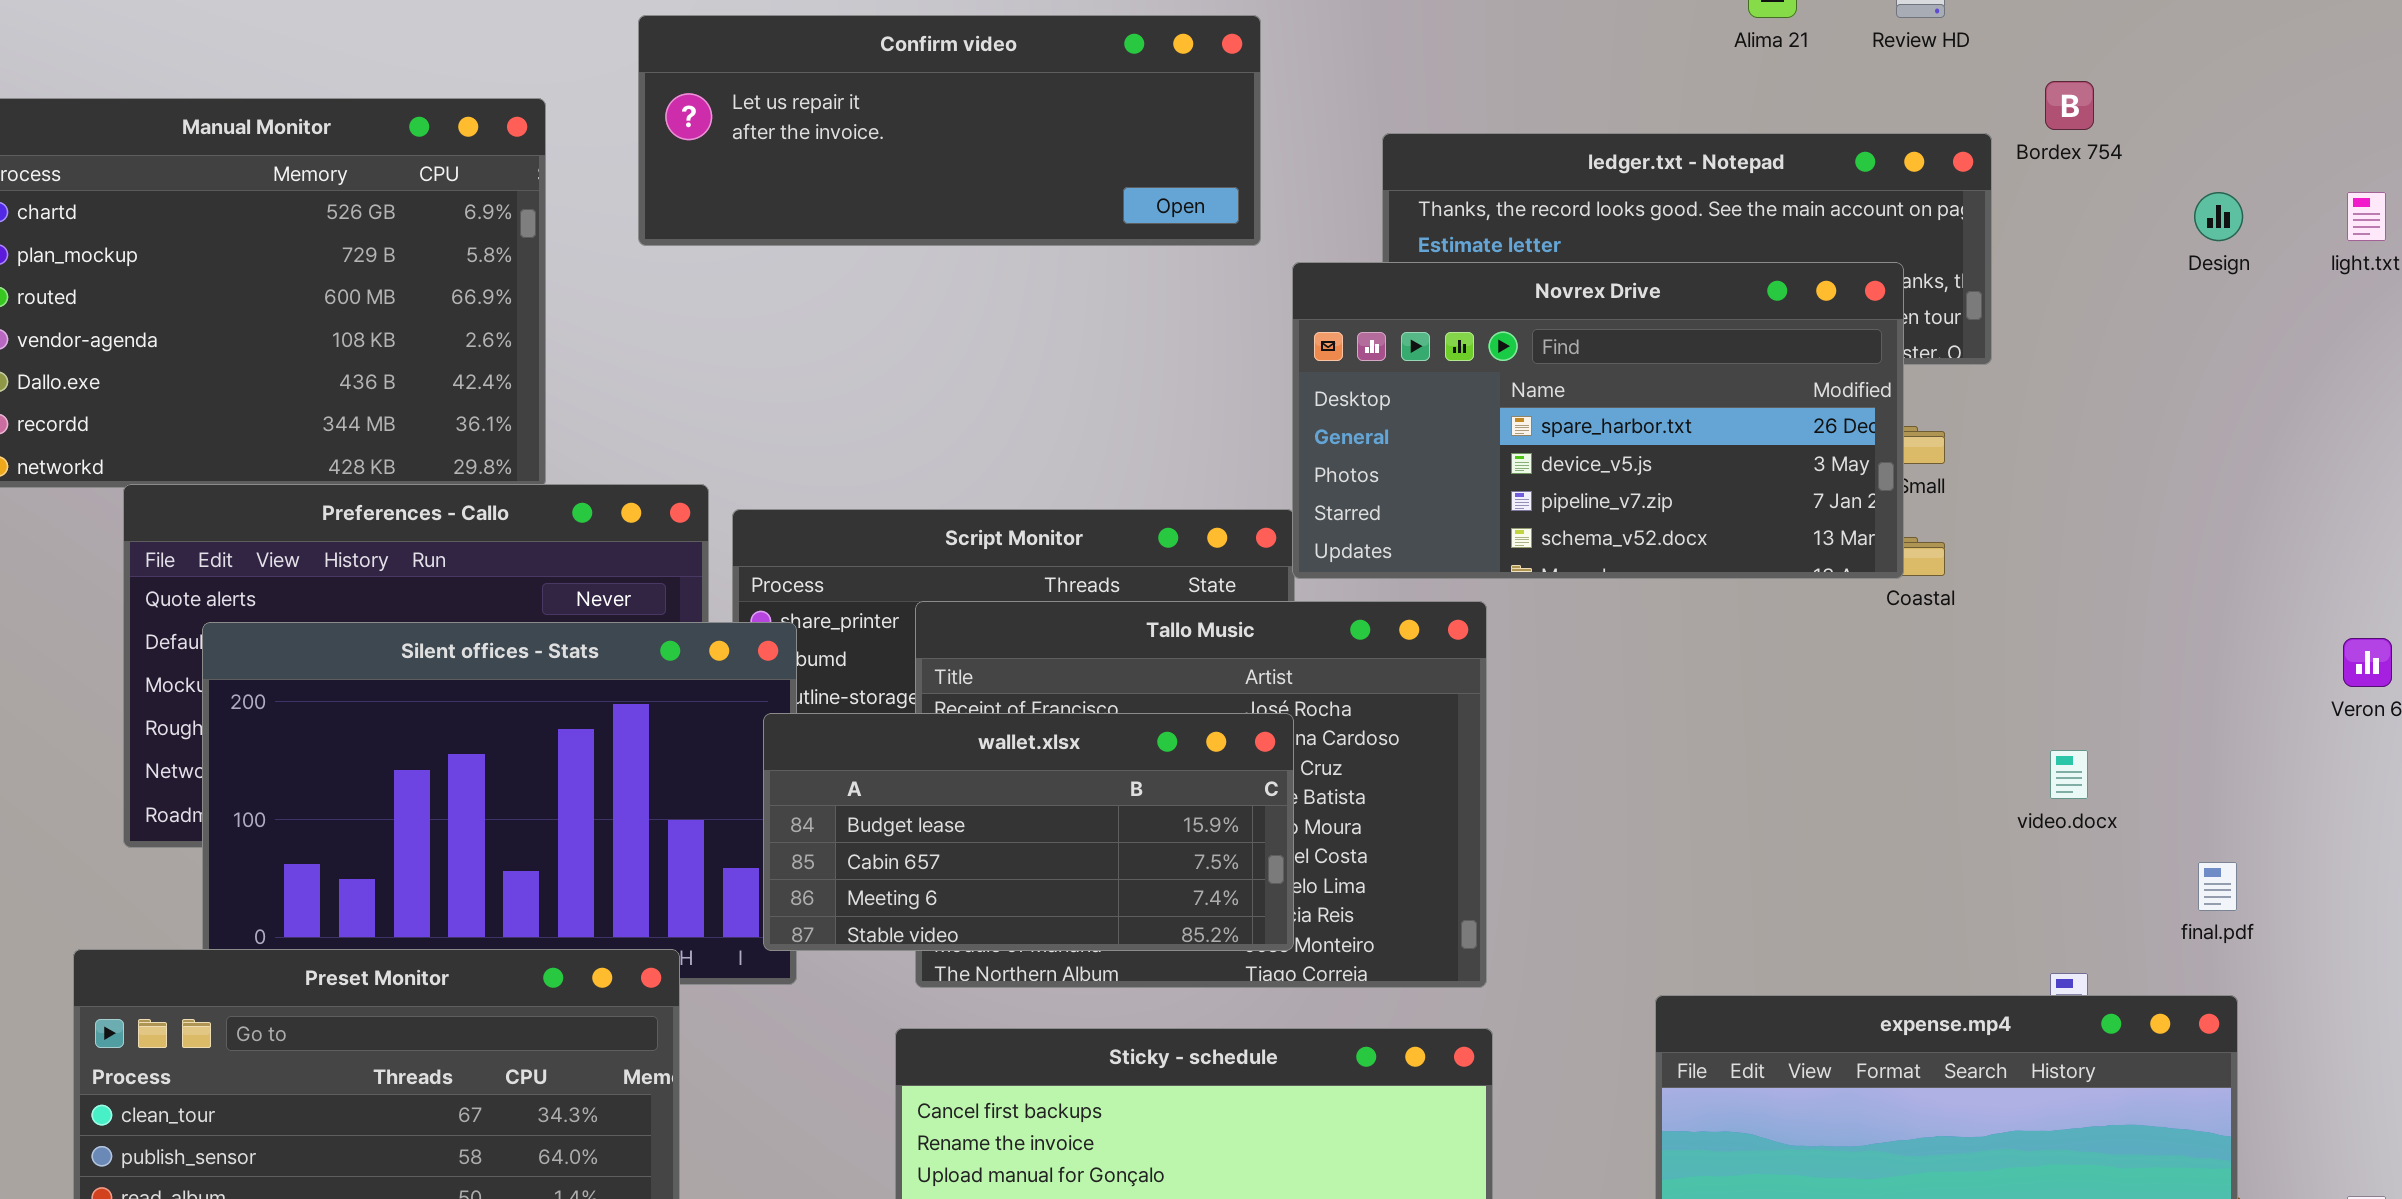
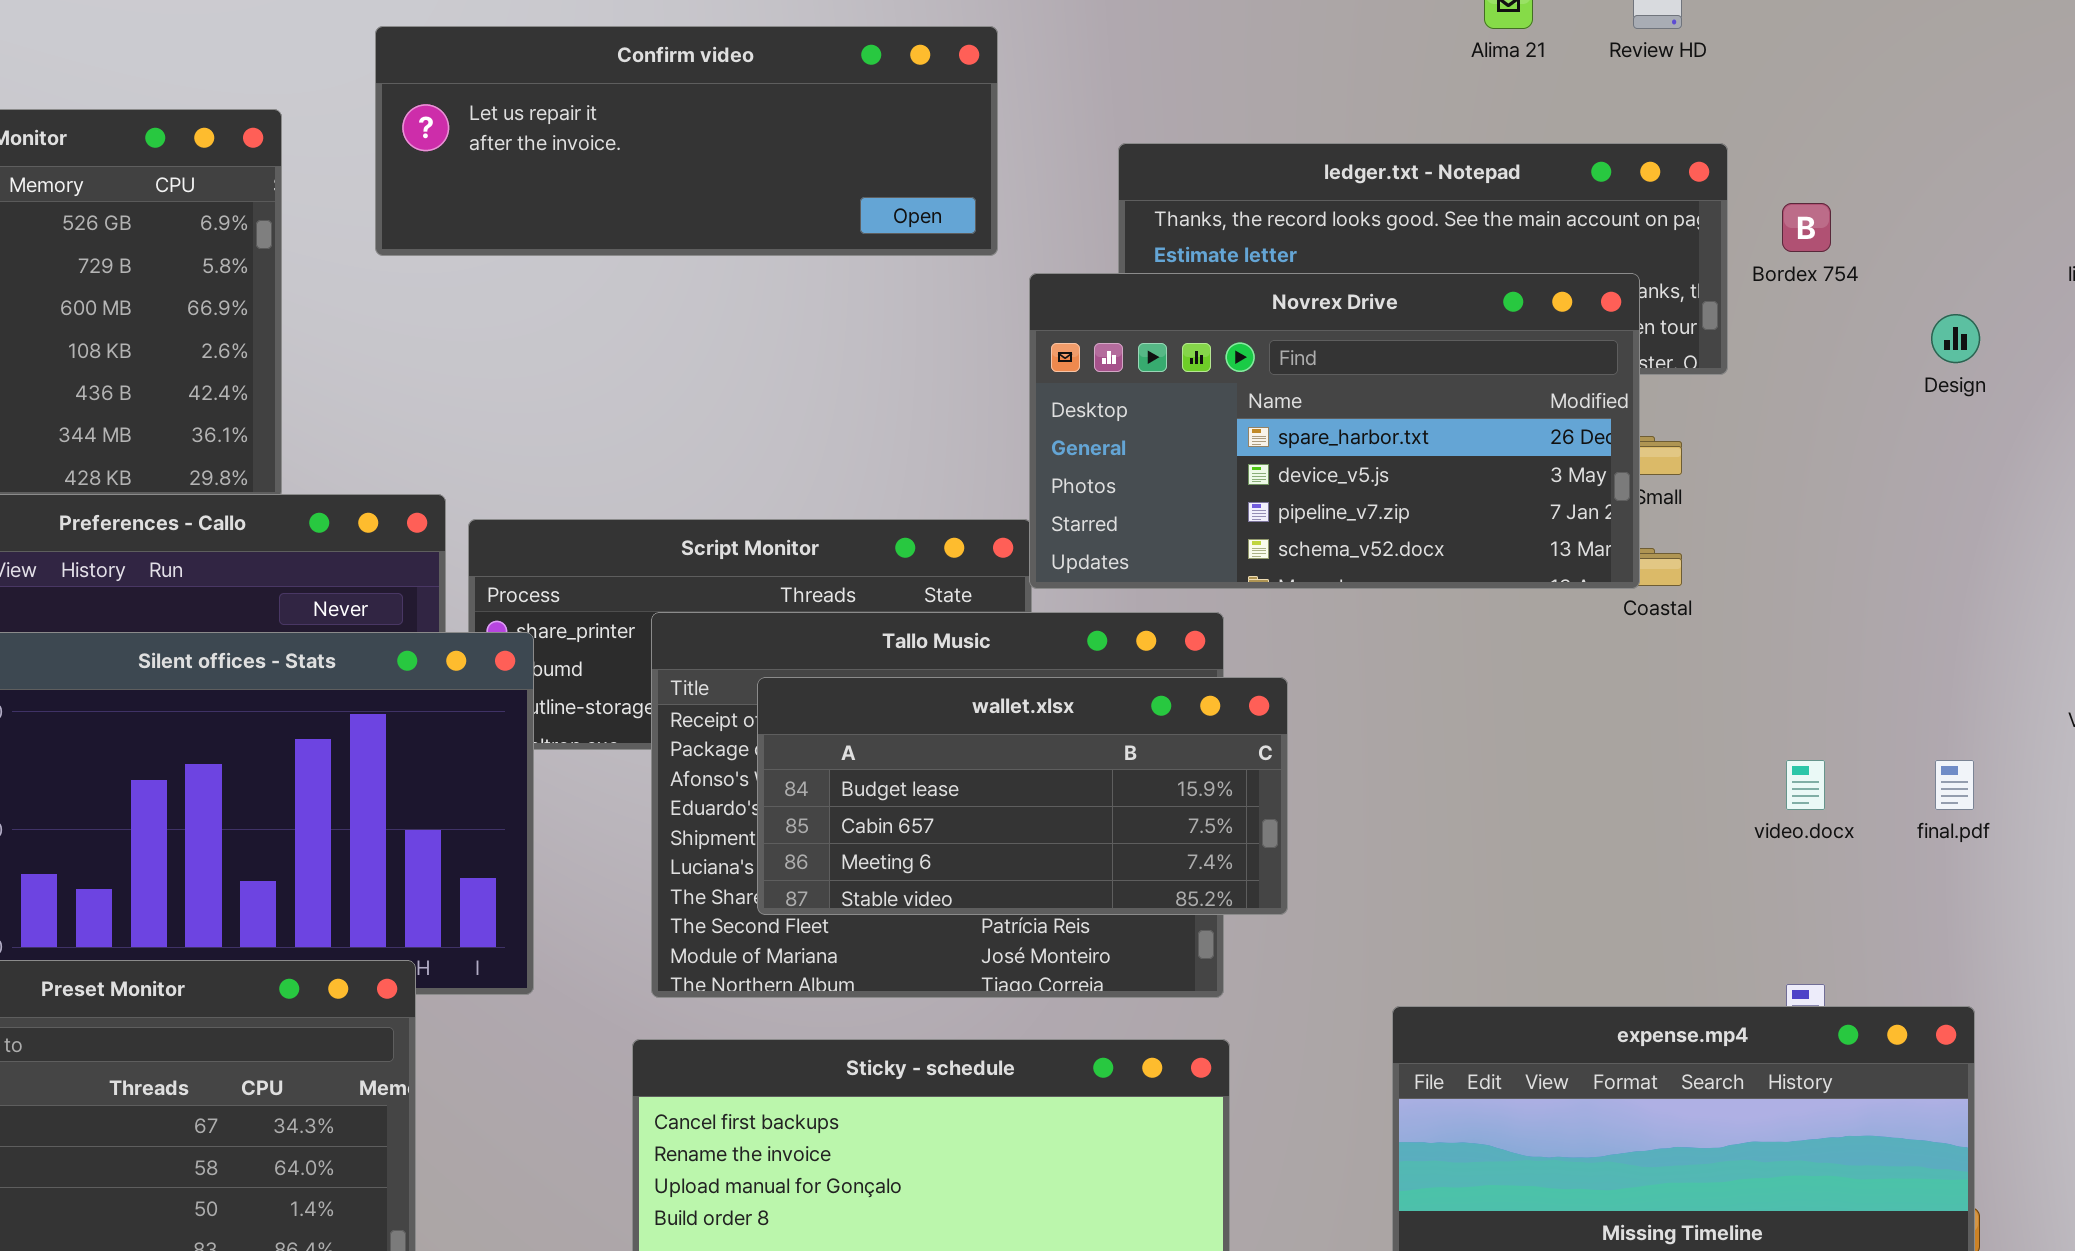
Bordex 754: [2045,81,2094,130] -> [1782,203,1831,252], moved
Design: [2194,192,2243,241] -> [1931,314,1980,363], moved
wallet.xlsx: [763,713,1294,951] -> [757,677,1288,915], moved
final.pdf: [2198,862,2237,911] -> [1935,760,1974,810], moved

